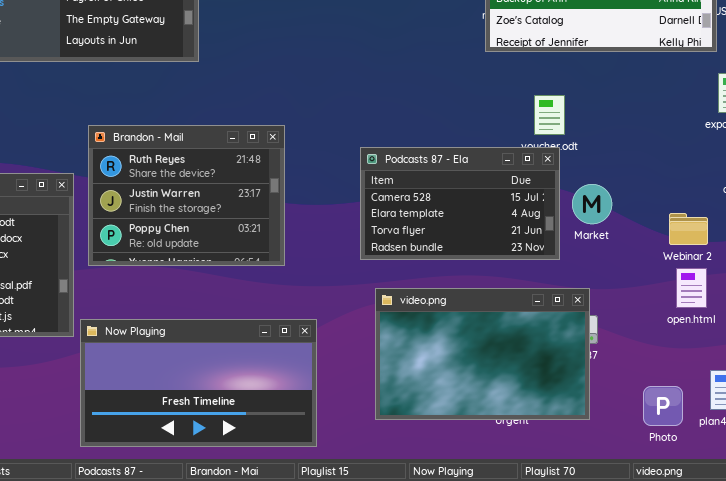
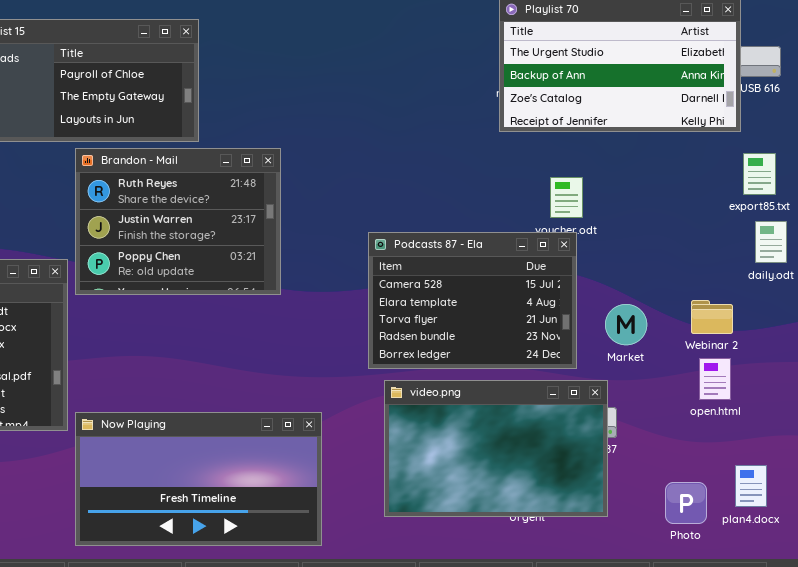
Brandon - Mail: [88,125,285,266] -> [75,148,281,295], moved
Podcasts 87 - Ela: [360,147,560,260] -> [368,232,577,369], resized
Market: [572,184,612,224] -> [605,304,647,345], moved

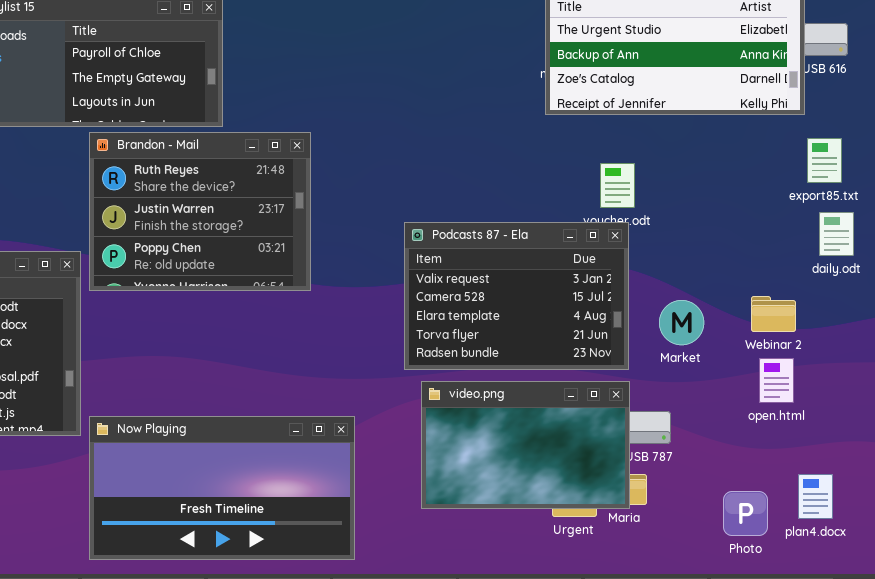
Podcasts 87 - Ela: [368,232,577,369] -> [404,222,629,370], scrolled up 1 row
video.png: [384,380,608,517] -> [421,381,630,509], resized

